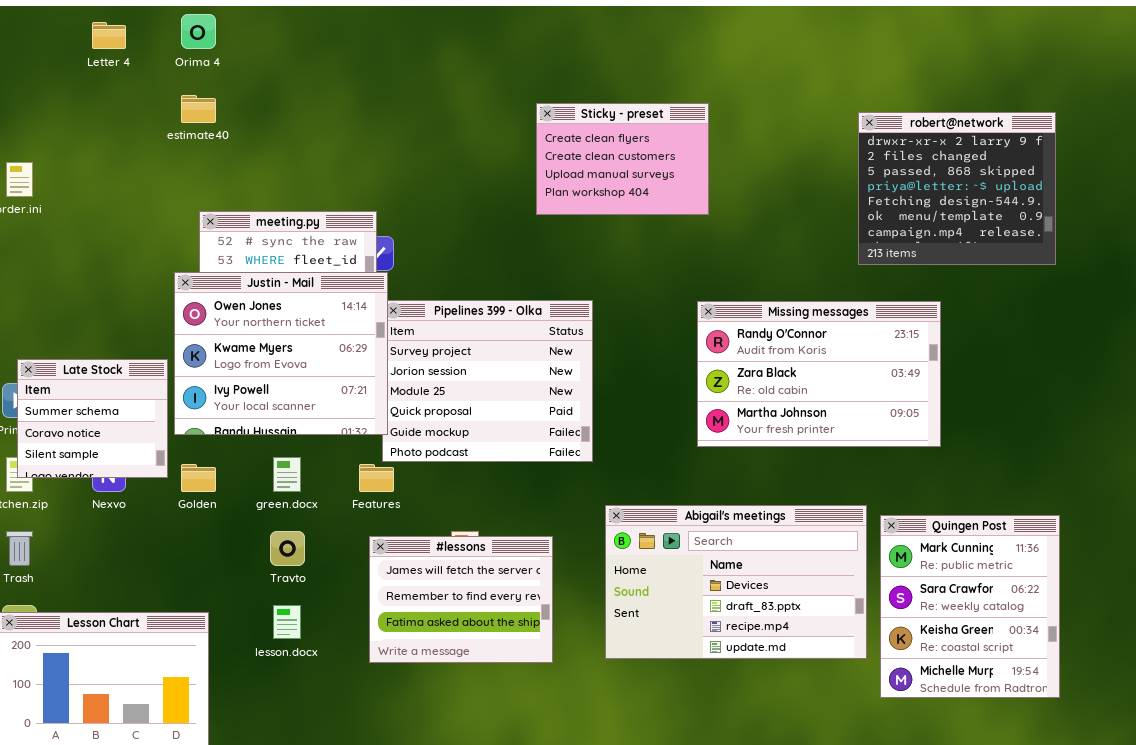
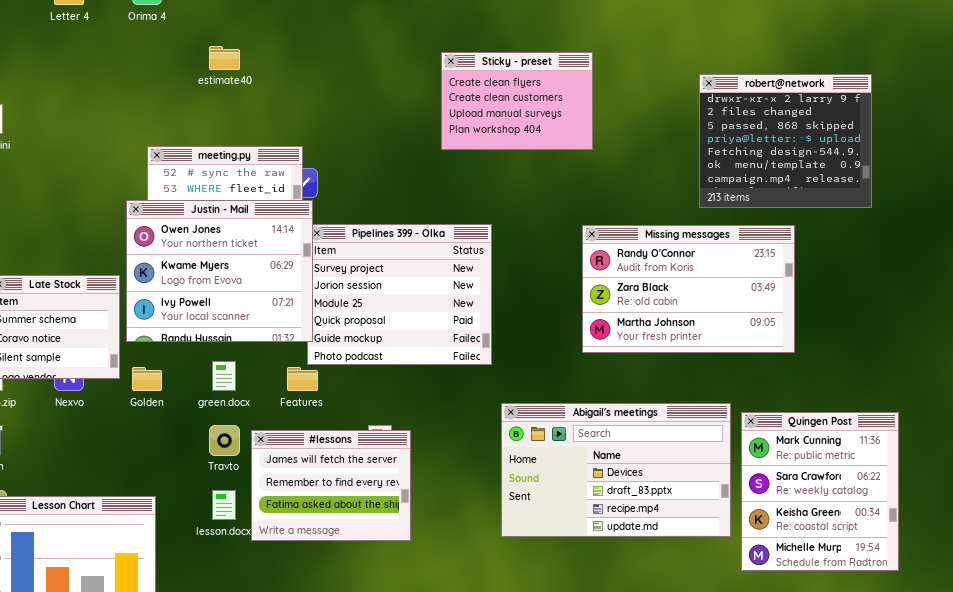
estimate40: [181,95,216,123] -> [209,46,240,70], moved
robert@network: [858,112,1056,265] -> [699,74,872,208], moved
#lessons: [369,536,553,663] -> [251,430,411,541], moved

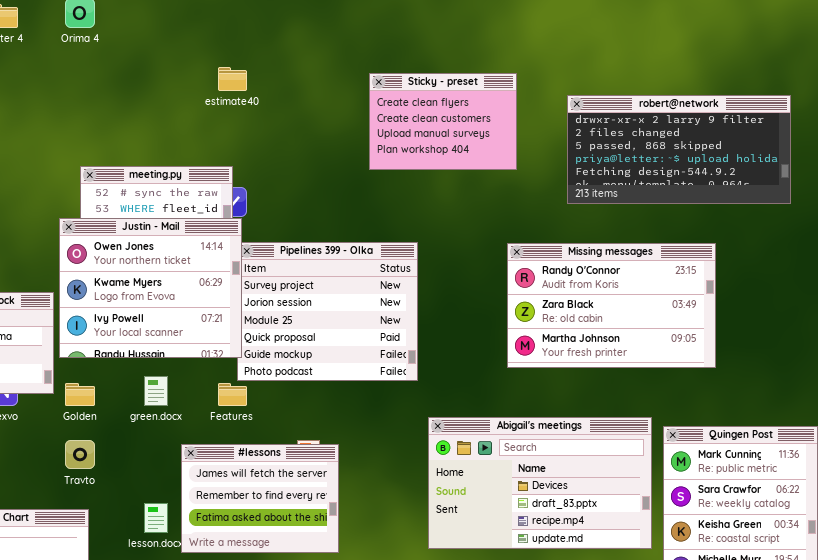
estimate40: [209,46,240,70] -> [218,67,247,91], moved
robert@network: [699,74,872,208] -> [567,95,791,204], resized
Travto: [209,425,240,456] -> [65,440,95,469], moved

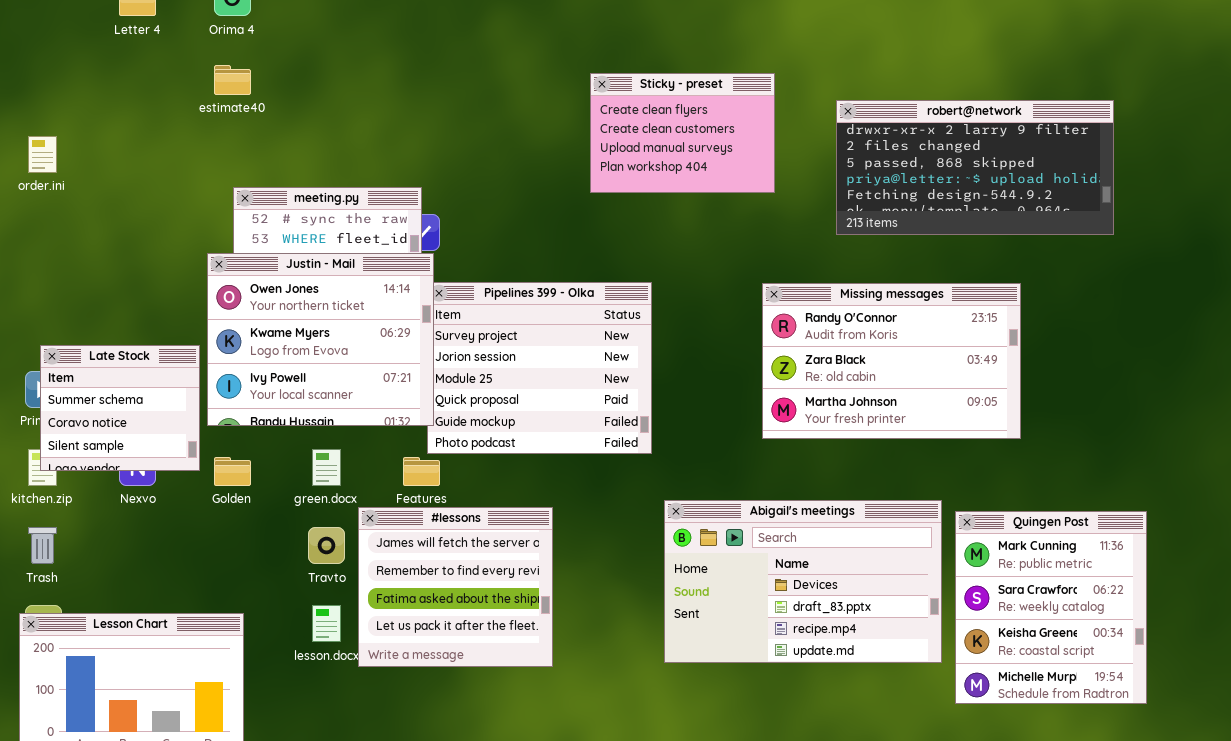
estimate40: [218,67,247,91] -> [214,65,251,95], moved
Travto: [65,440,95,469] -> [308,527,345,564], moved
#lessons: [181,444,339,553] -> [358,507,553,667], resized

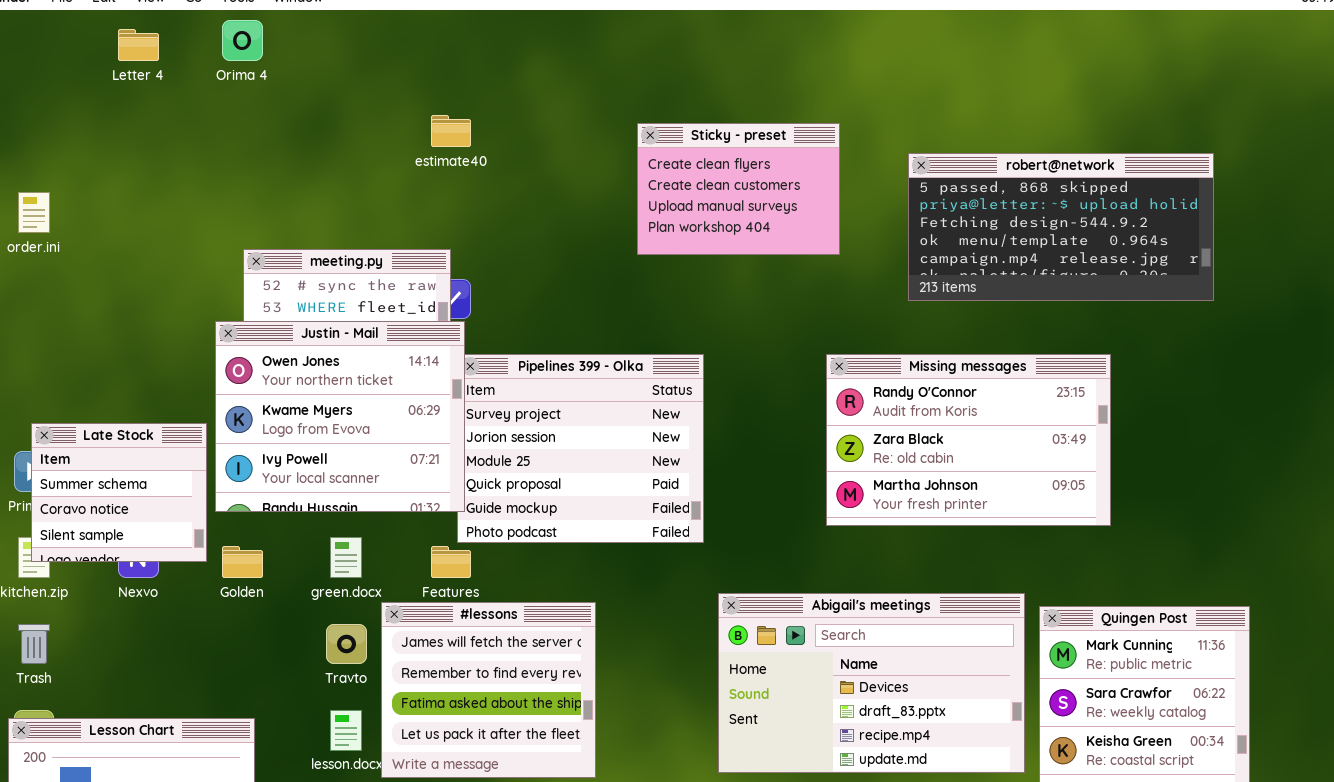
estimate40: [214,65,251,95] -> [431,115,471,147], moved
robert@network: [836,100,1114,235] -> [908,153,1214,301], scrolled down 2 rows

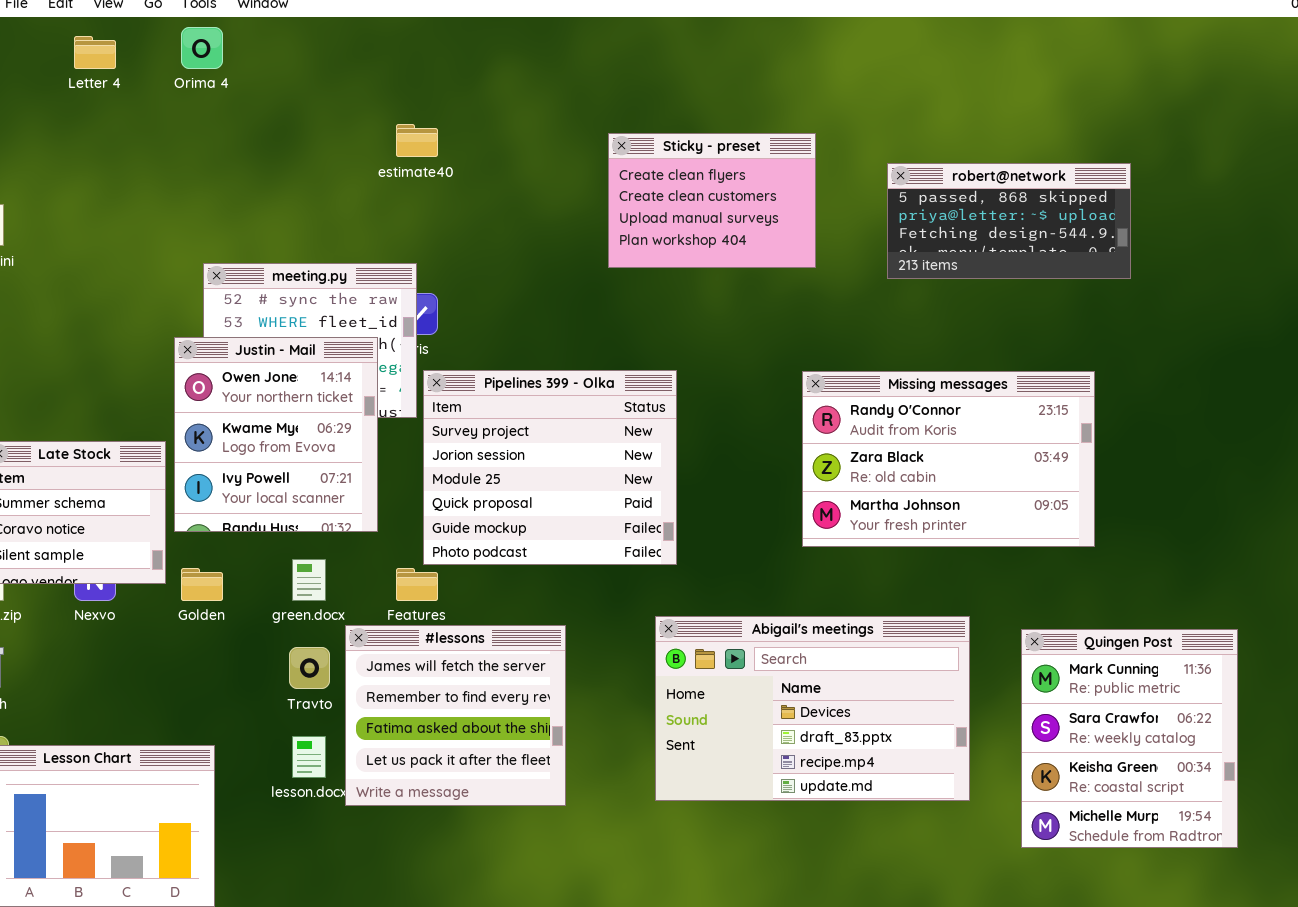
robert@network: [908,153,1214,301] -> [887,163,1131,279], resized
Justin - Mail: [215,321,465,512] -> [174,337,378,532], resized
Abigail's meetings: [718,593,1025,773] -> [655,616,970,801], moved

